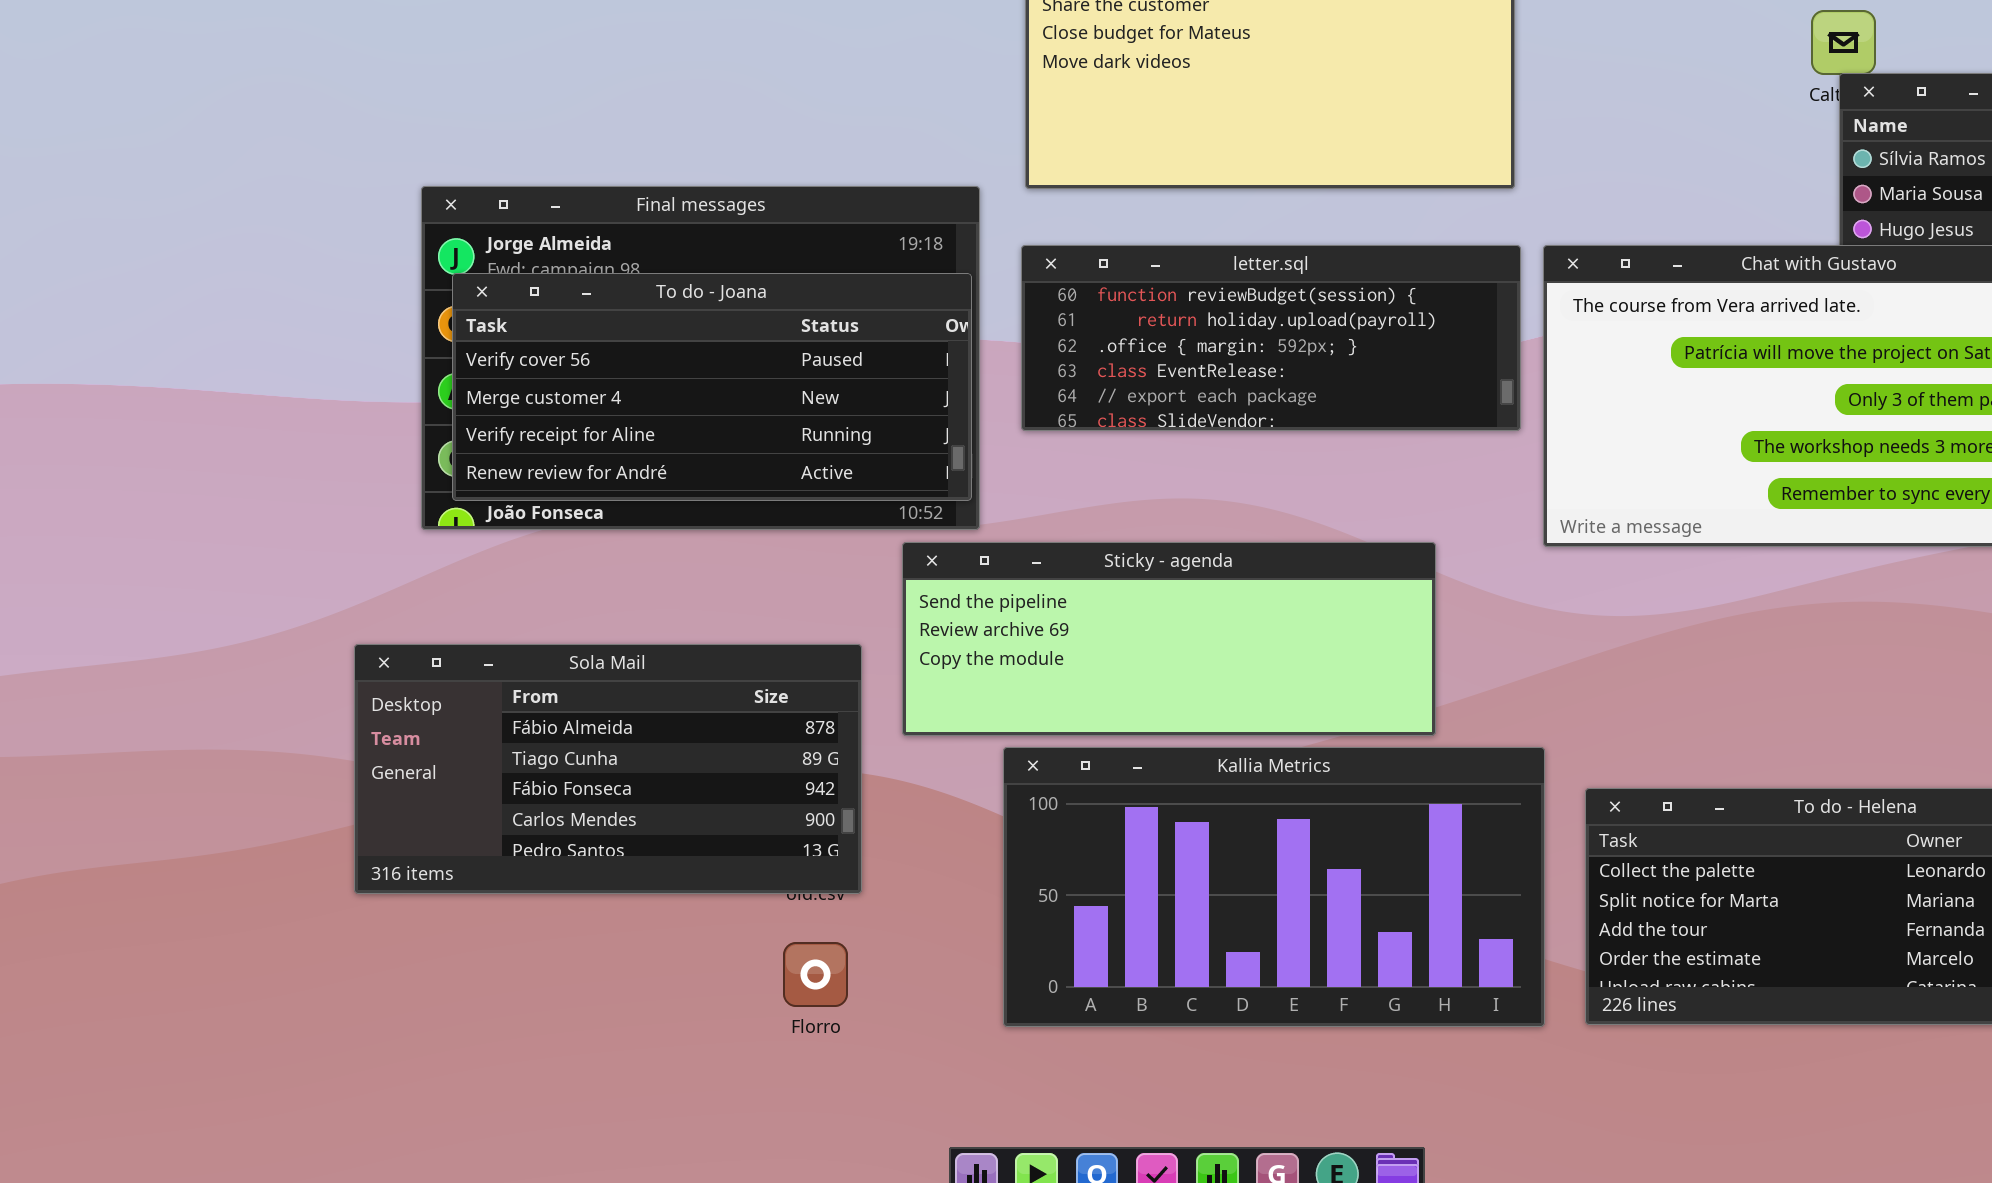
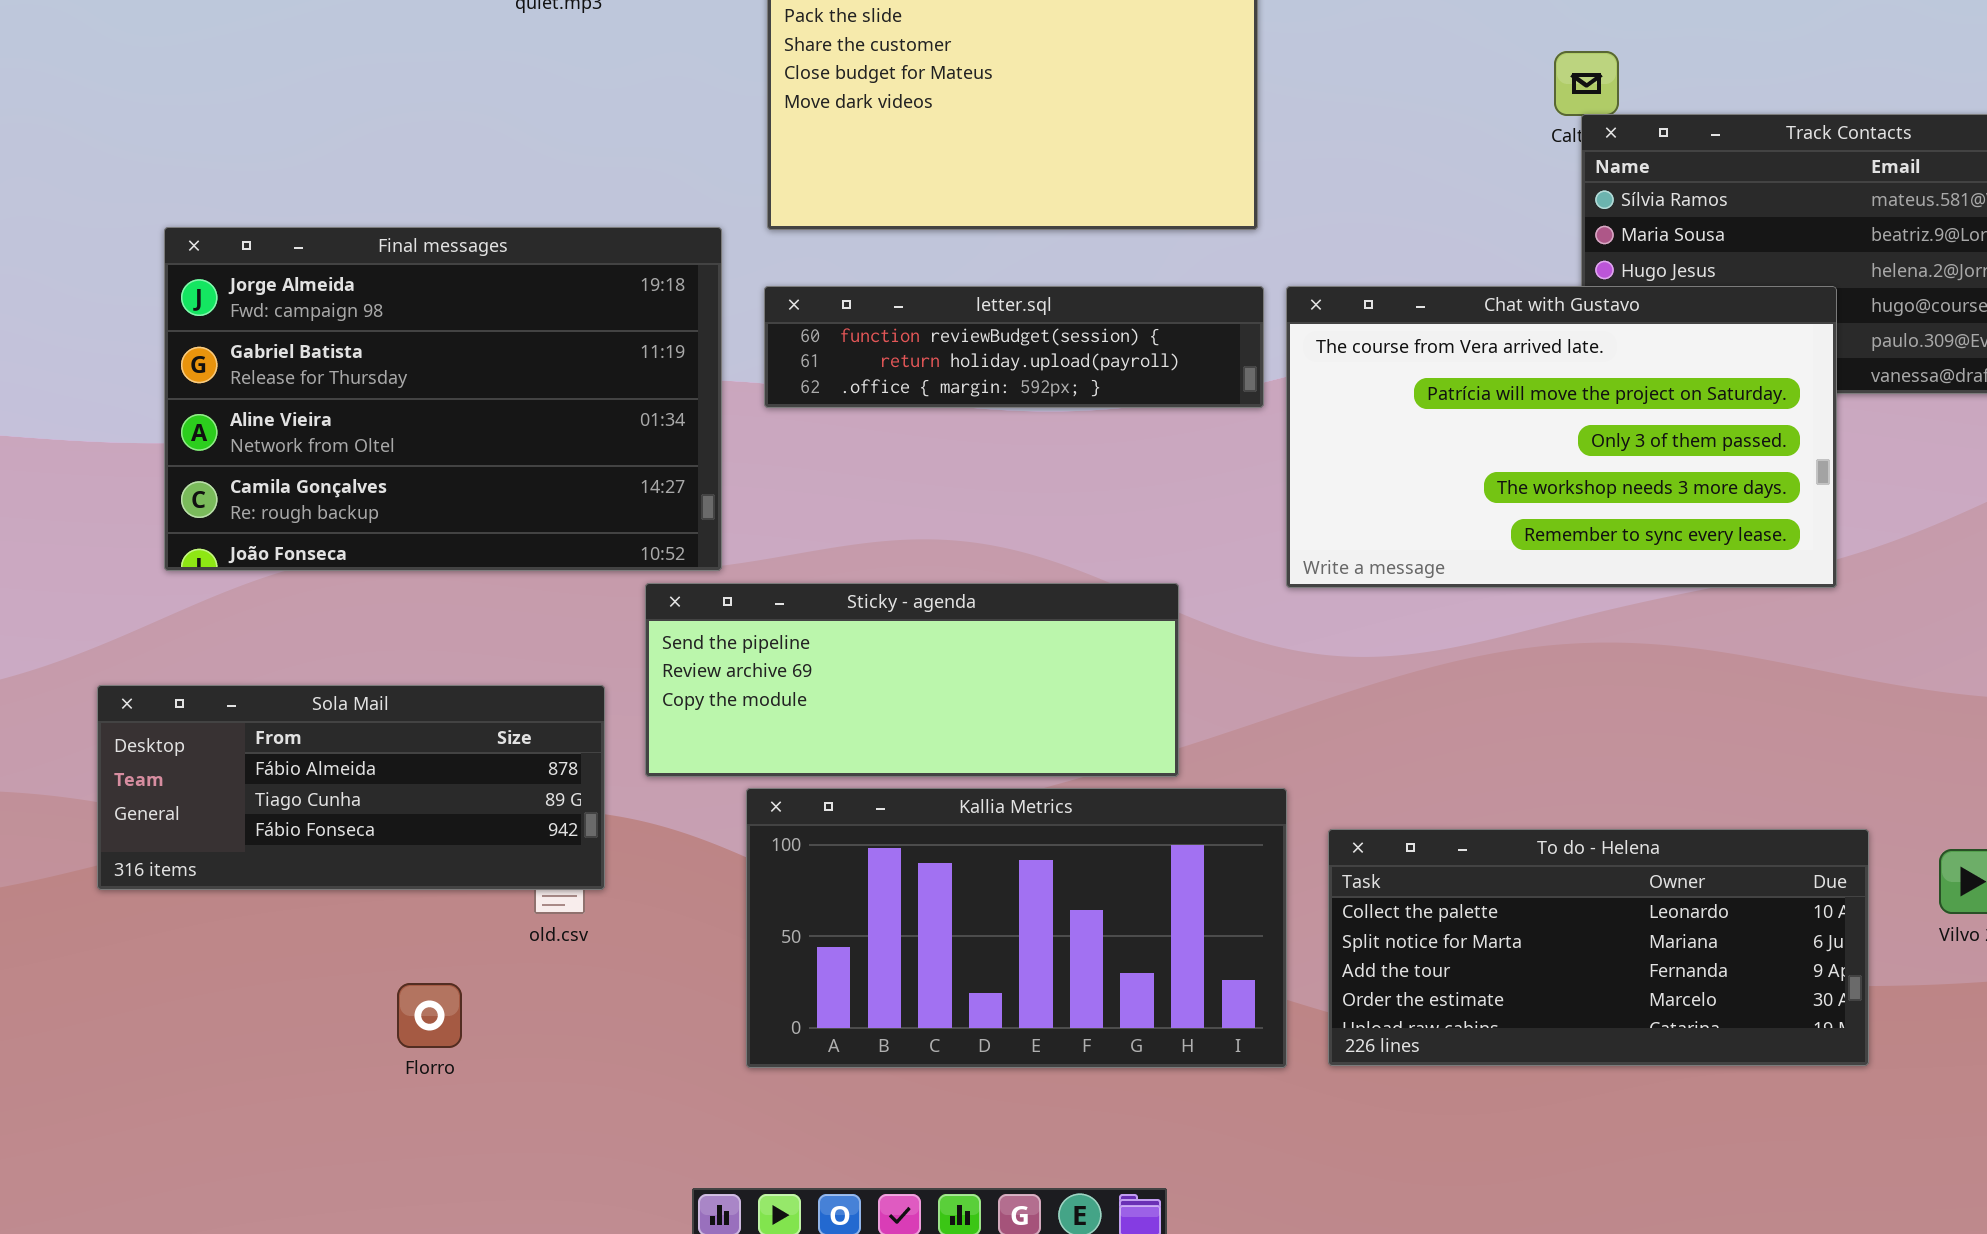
letter.sql: [1021,245,1521,431] -> [764,286,1264,408], resized
To do - Joana: [452,273,972,501] -> none, closed
Sola Mail: [354,644,862,894] -> [97,685,605,890], resized
Florro: [783,942,848,1007] -> [397,983,462,1048], moved

